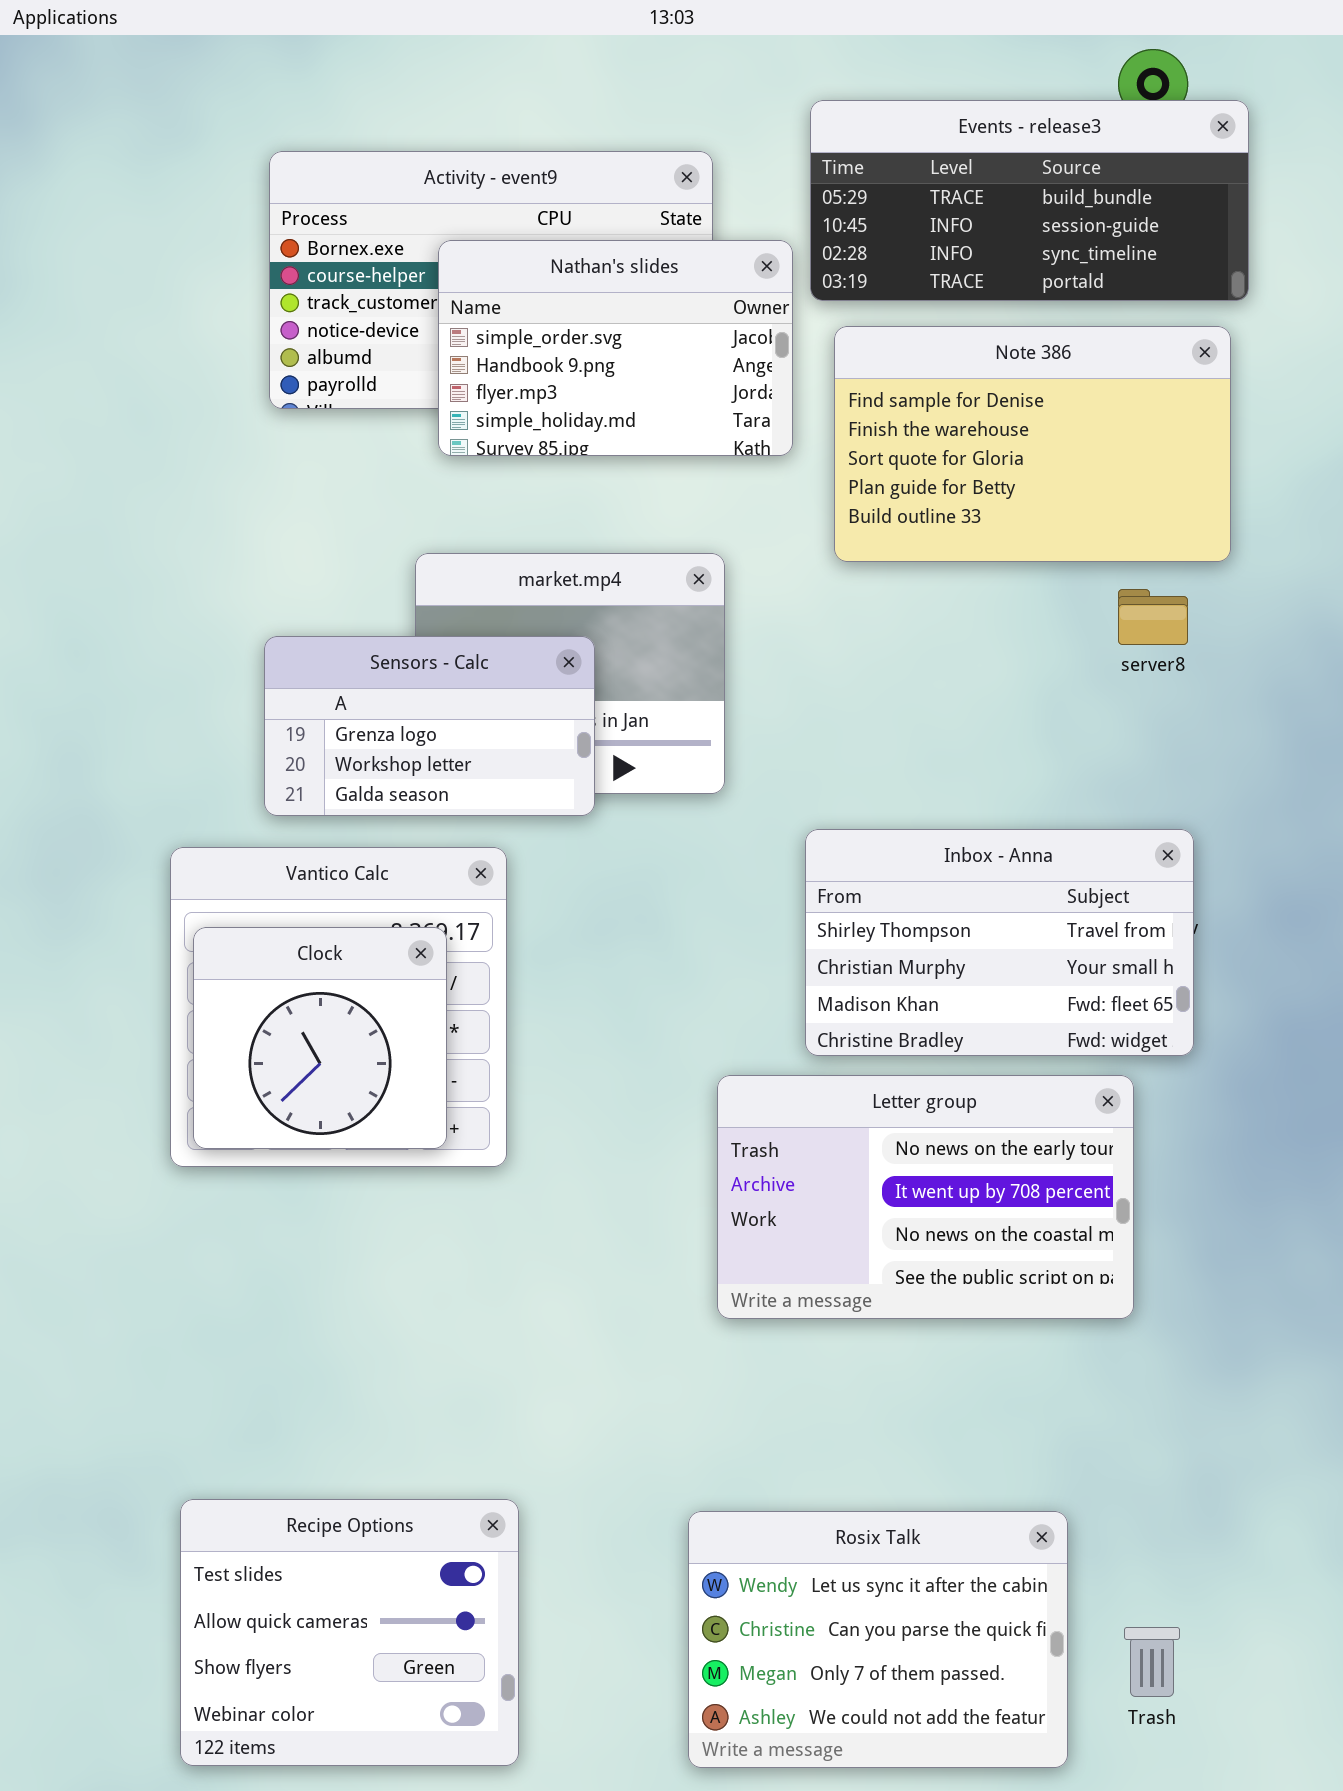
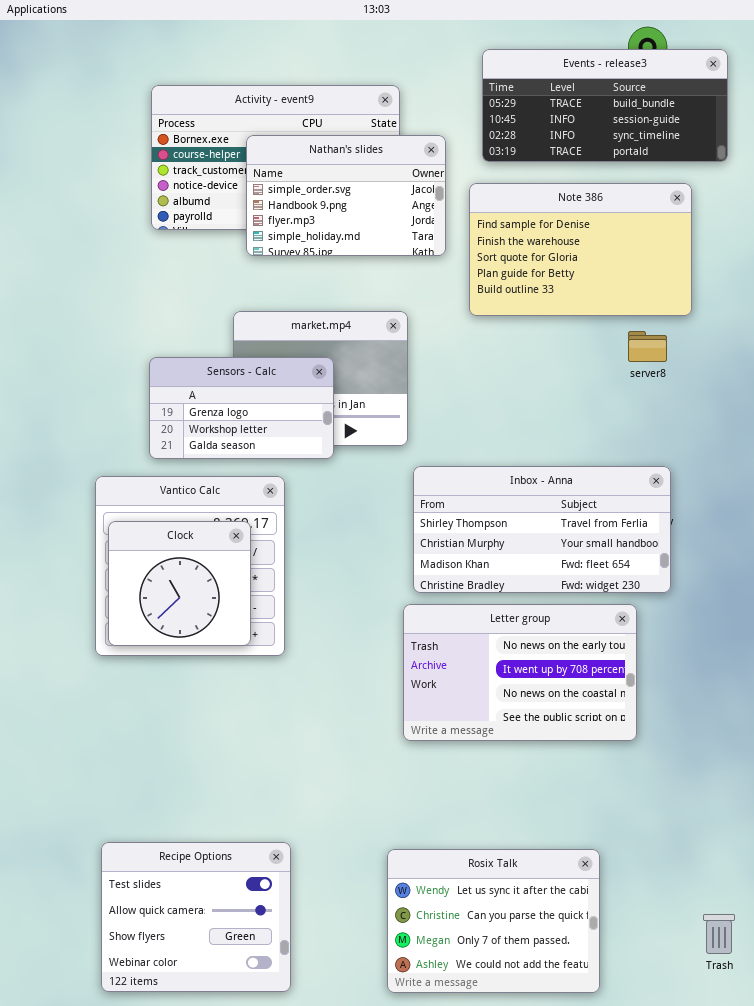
Events - release3: [810,100,1249,301] -> [482,49,728,162], moved
Inbox - Anna: [805,829,1194,1056] -> [413,466,671,593], resized
Trash: [1124,1627,1180,1697] -> [703,914,735,954], moved

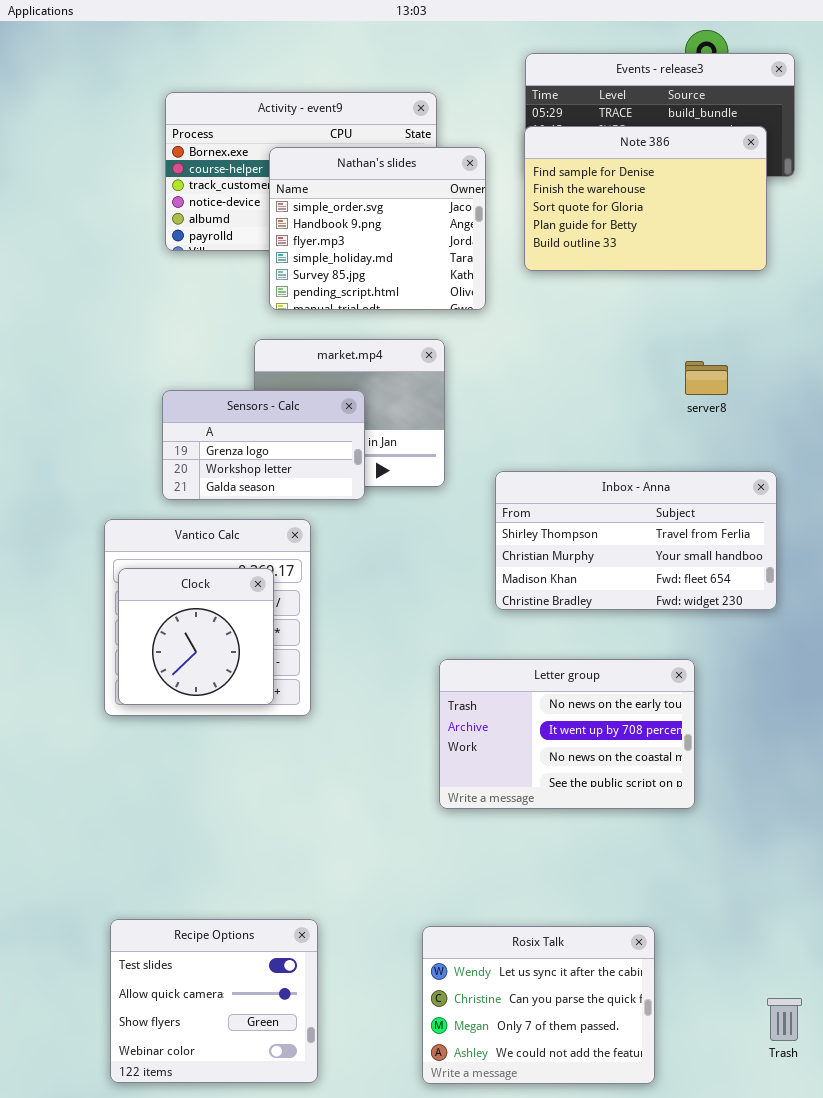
Nathan's slides: [246,135,446,256] -> [269,147,486,310], resized
Note 386: [469,183,692,316] -> [524,126,767,271], moved
Inbox - Anna: [413,466,671,593] -> [495,471,777,610], moved

